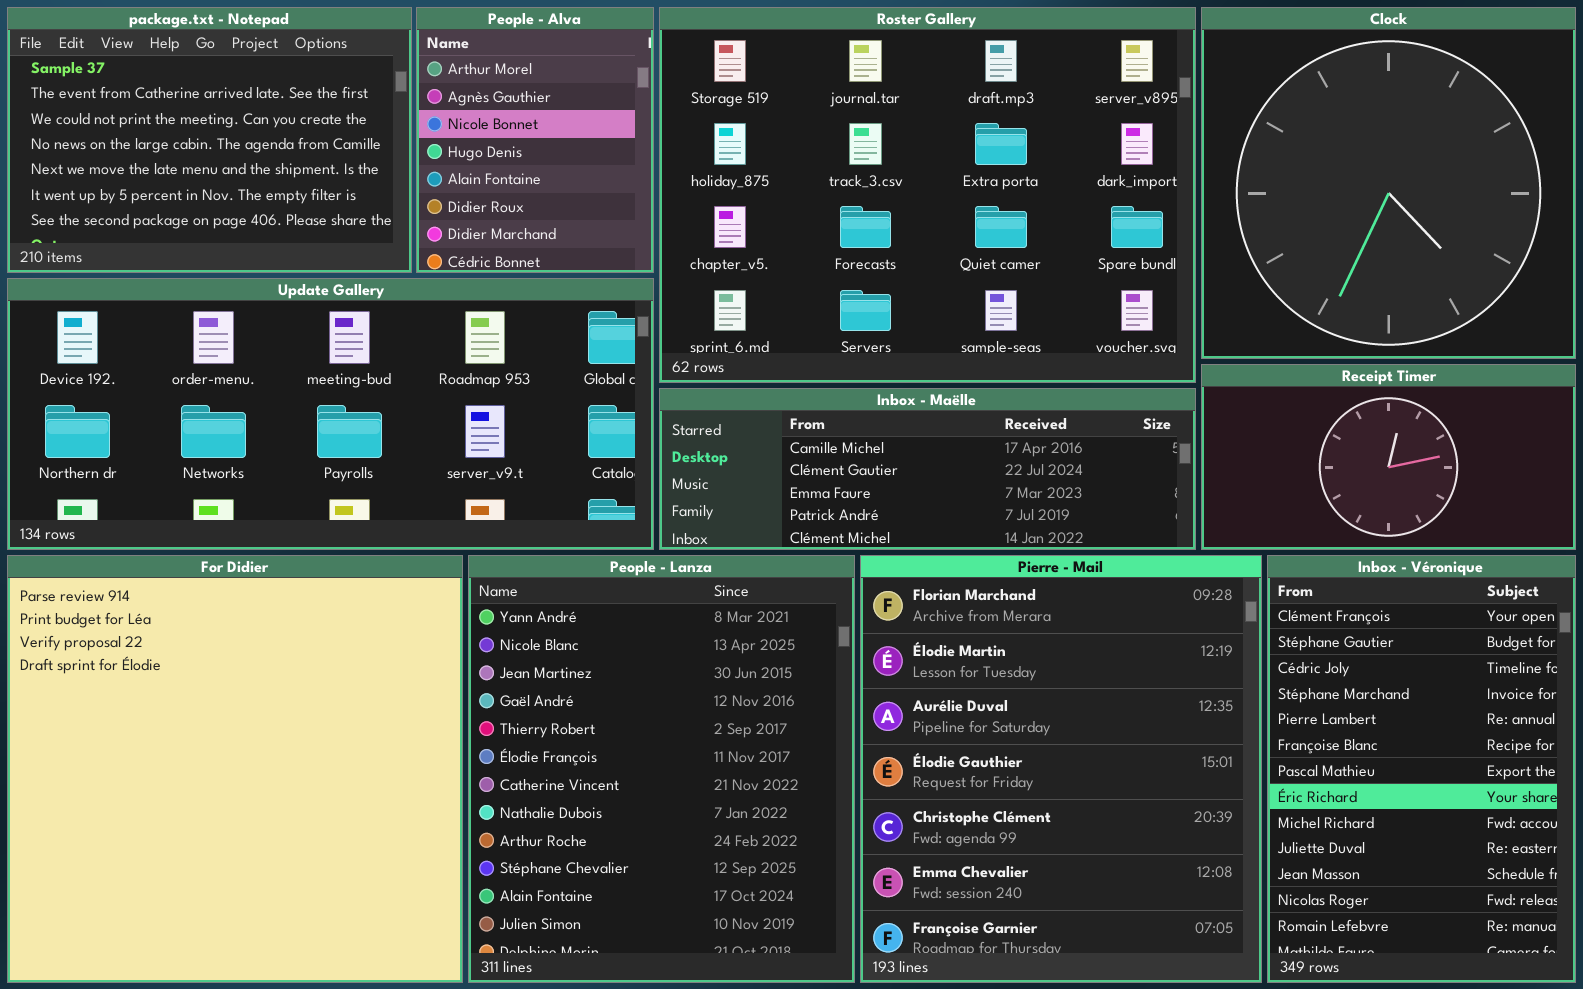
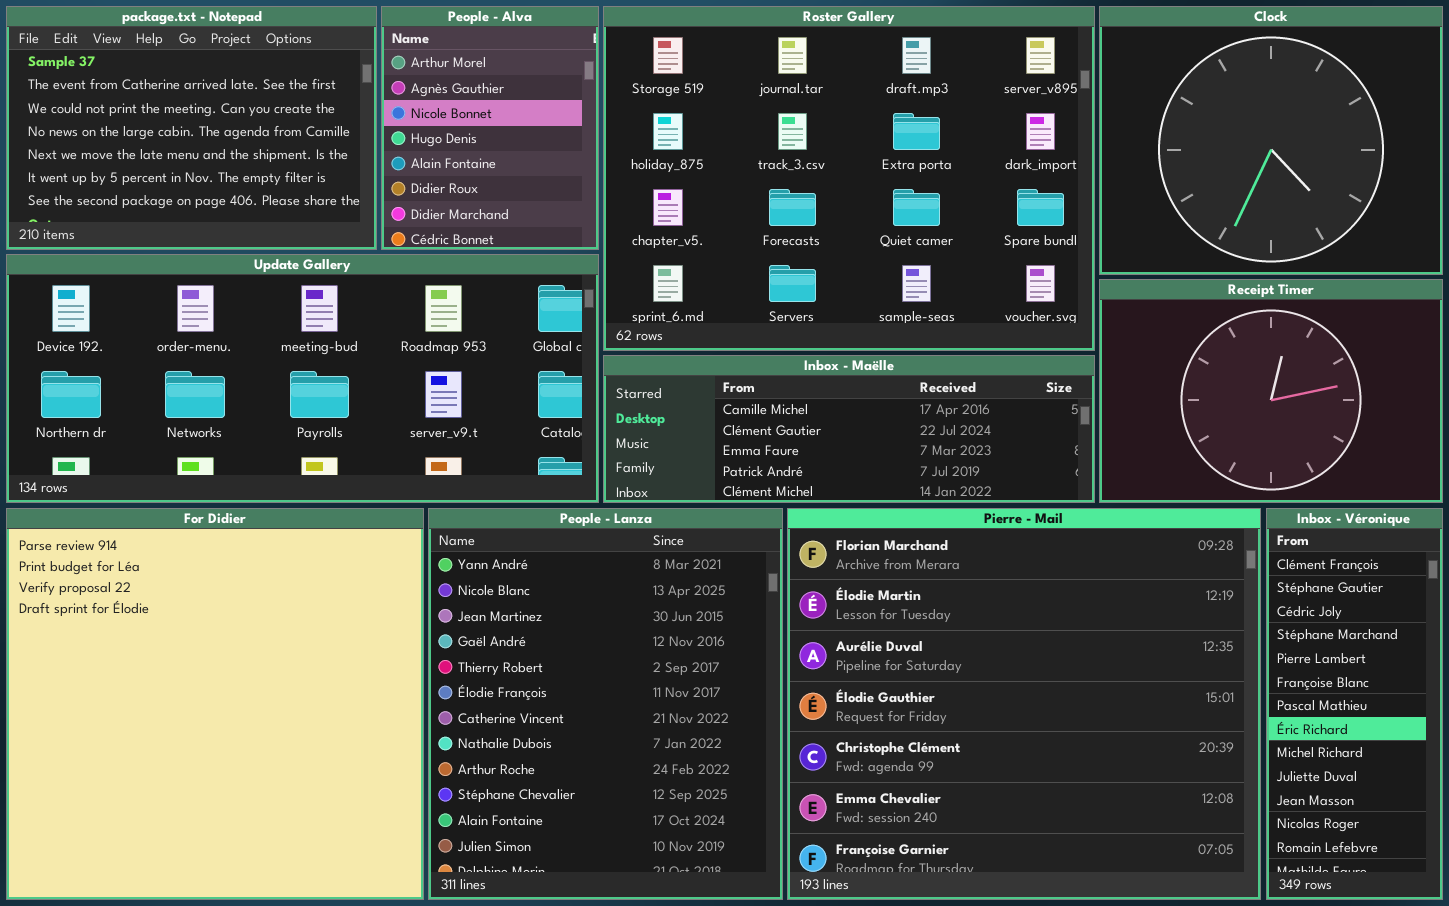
Clock: [1201,7,1576,359] -> [1099,6,1443,275], resized
Receipt Timer: [1201,364,1576,550] -> [1099,279,1443,503], resized
Pierre - Mail: [860,555,1262,983] -> [787,508,1261,900], resized
Inbox - Véronique: [1267,555,1576,983] -> [1266,508,1443,900], resized

